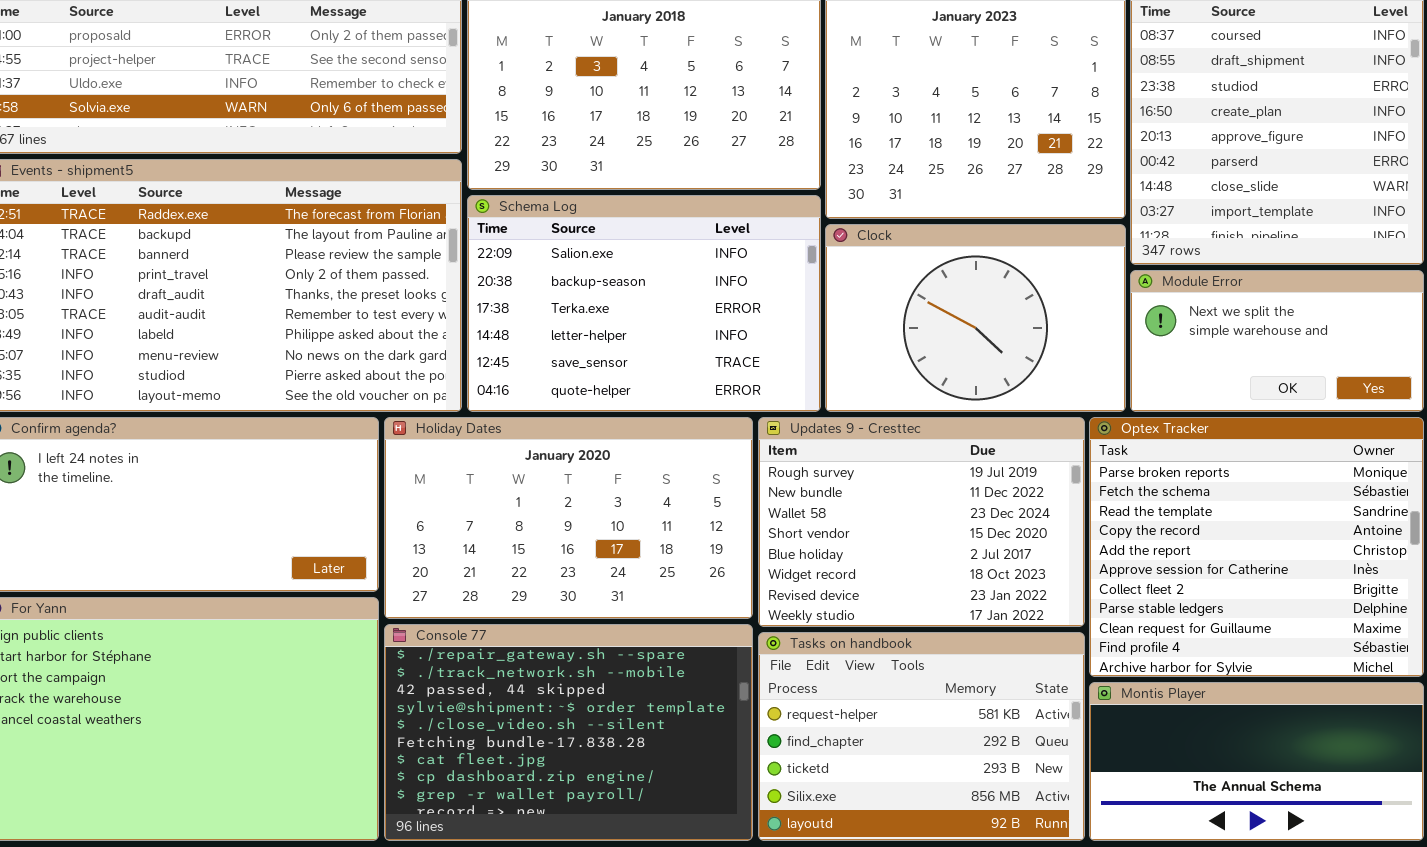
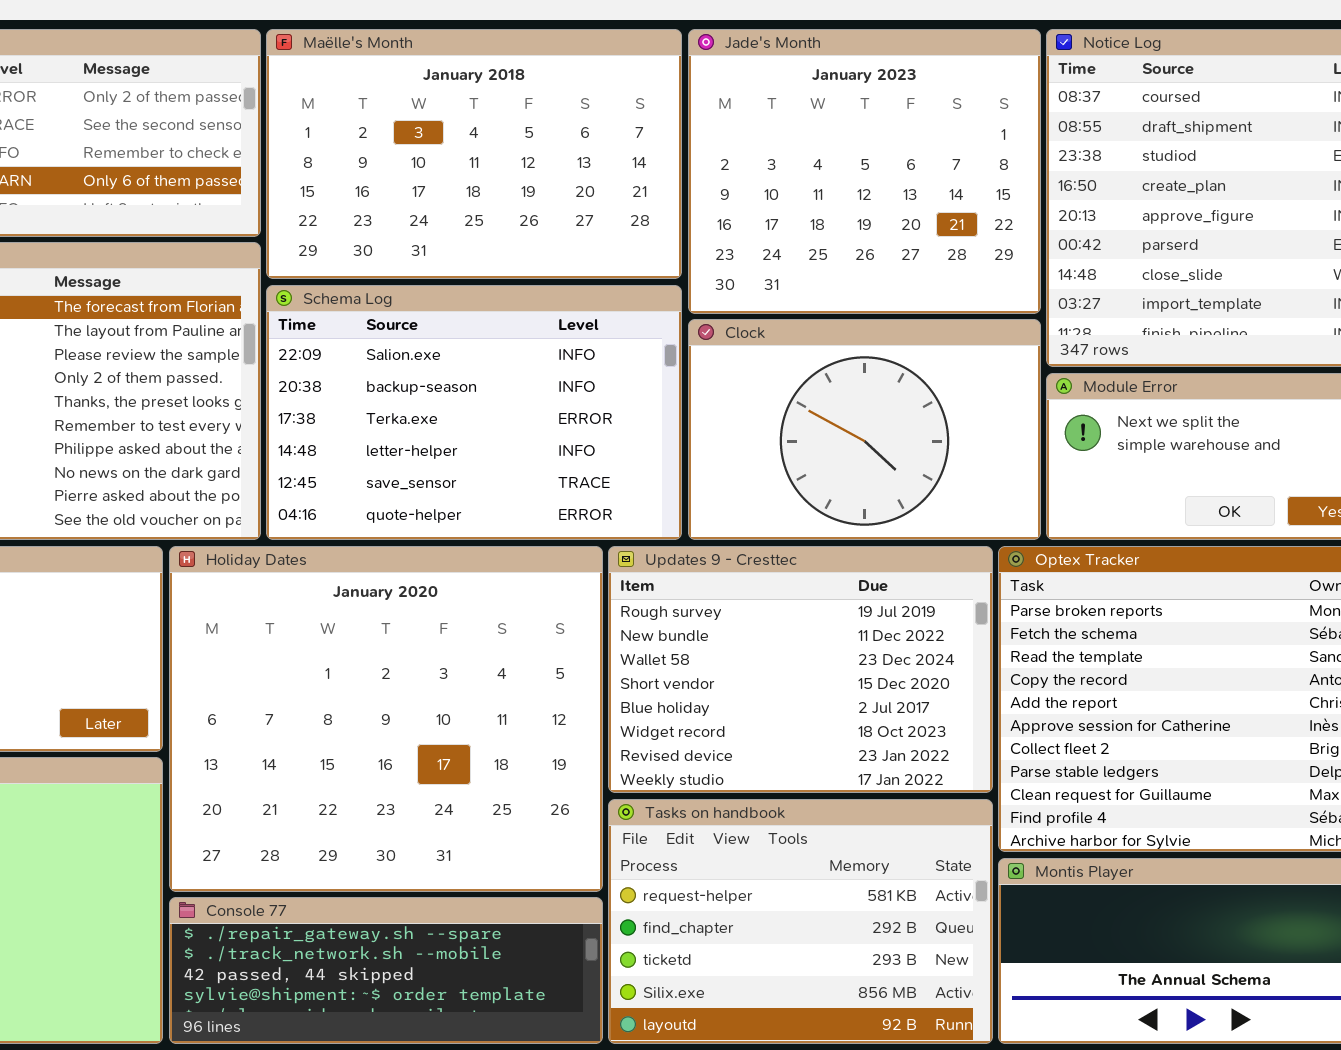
Holiday Dates: [384,417,753,619] -> [169,546,603,892], resized
Console 77: [384,624,753,841] -> [169,897,603,1044], resized

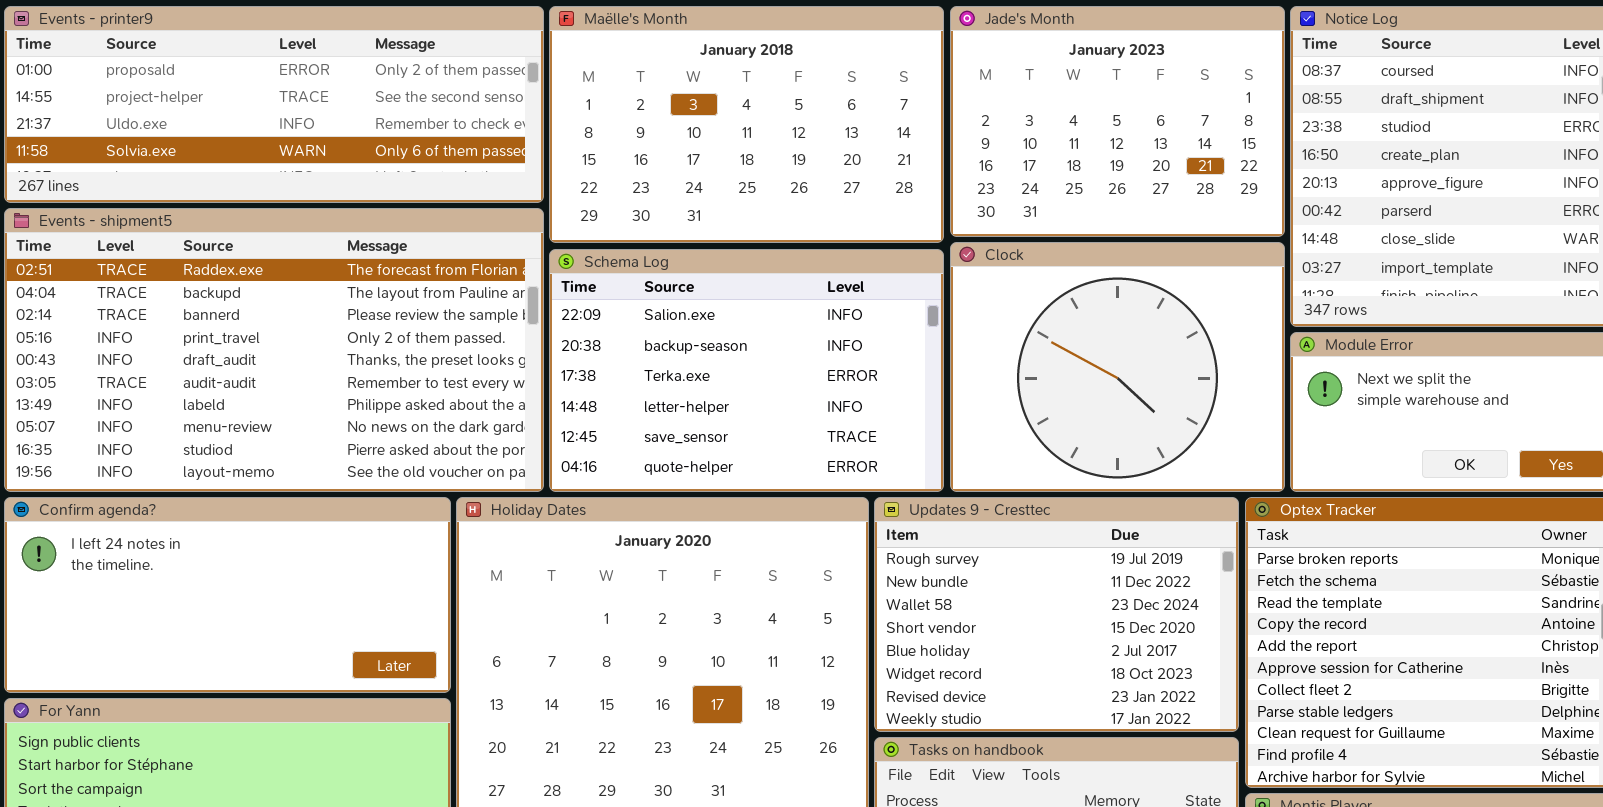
Jade's Month: [688,29,1041,314] -> [950,6,1285,237], resized
Clock: [688,319,1041,540] -> [950,242,1285,492], resized

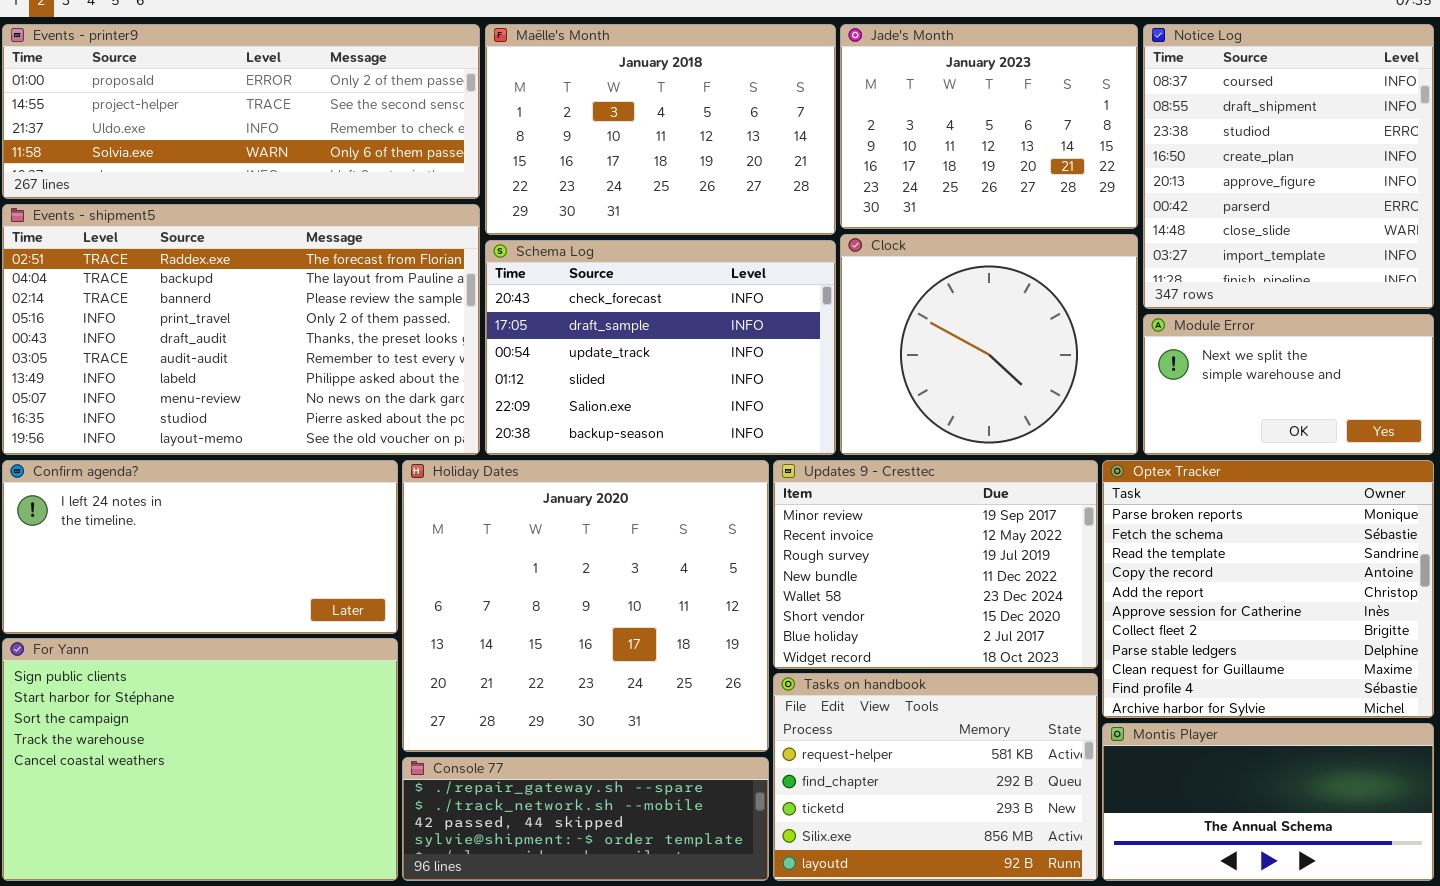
Schema Log: [549,249,944,492] -> [485,240,836,455], scrolled up 4 rows
Updates 9 - Cresttec: [874,497,1239,732] -> [773,460,1098,669], scrolled up 2 rows

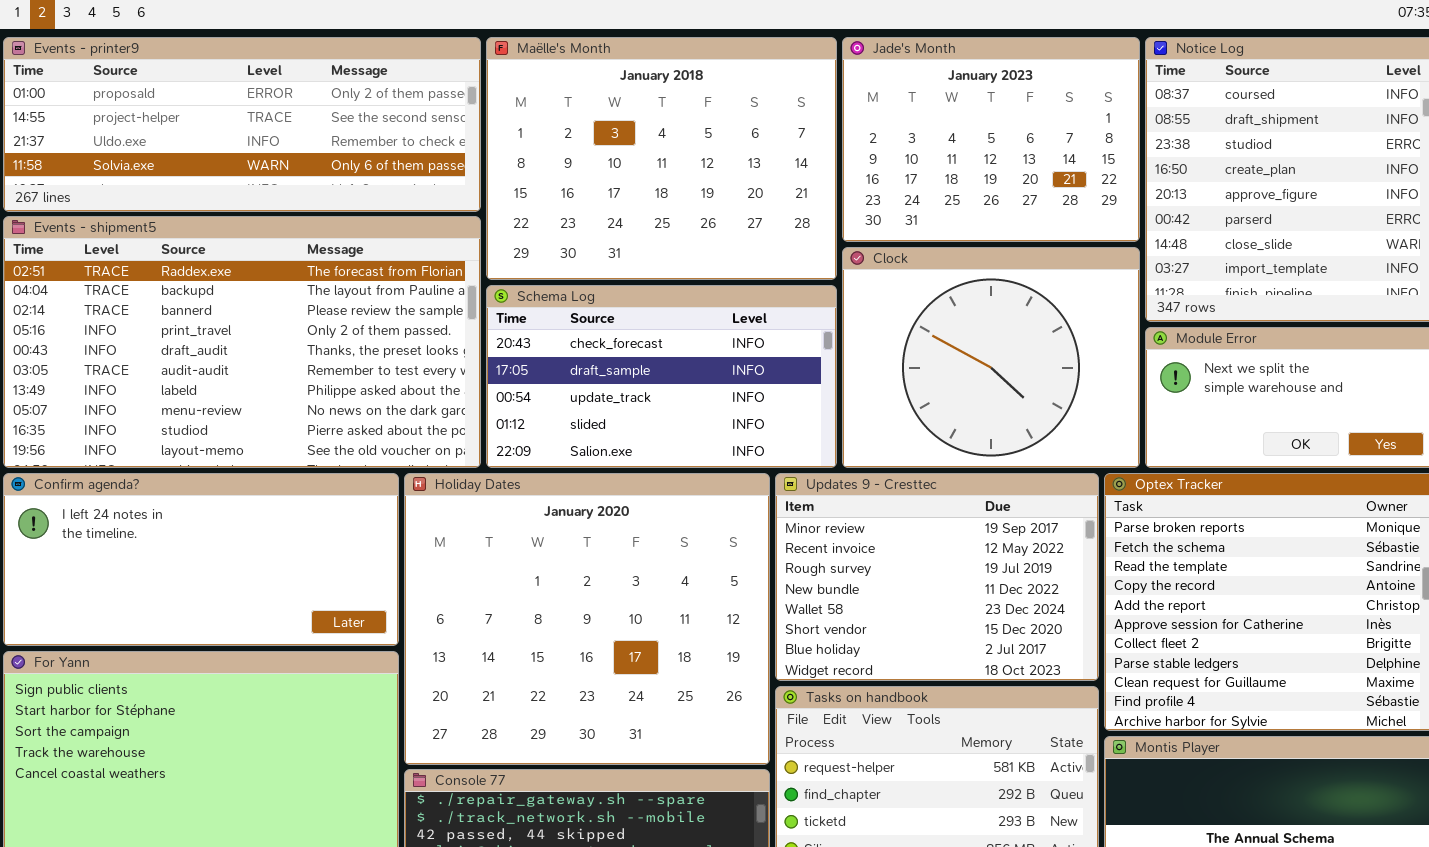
Maëlle's Month: [485,24,836,235] -> [486,37,837,280], resized
Schema Log: [485,240,836,455] -> [486,285,837,468], resized

